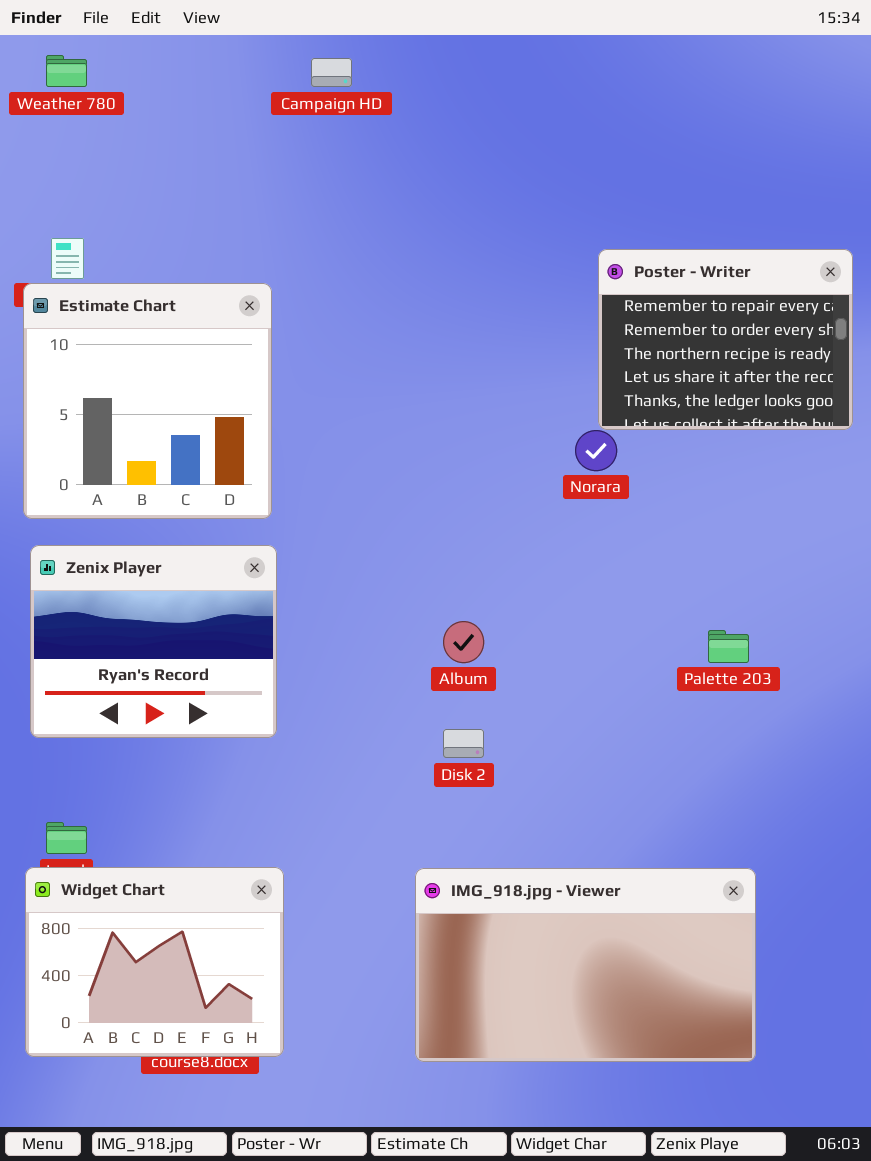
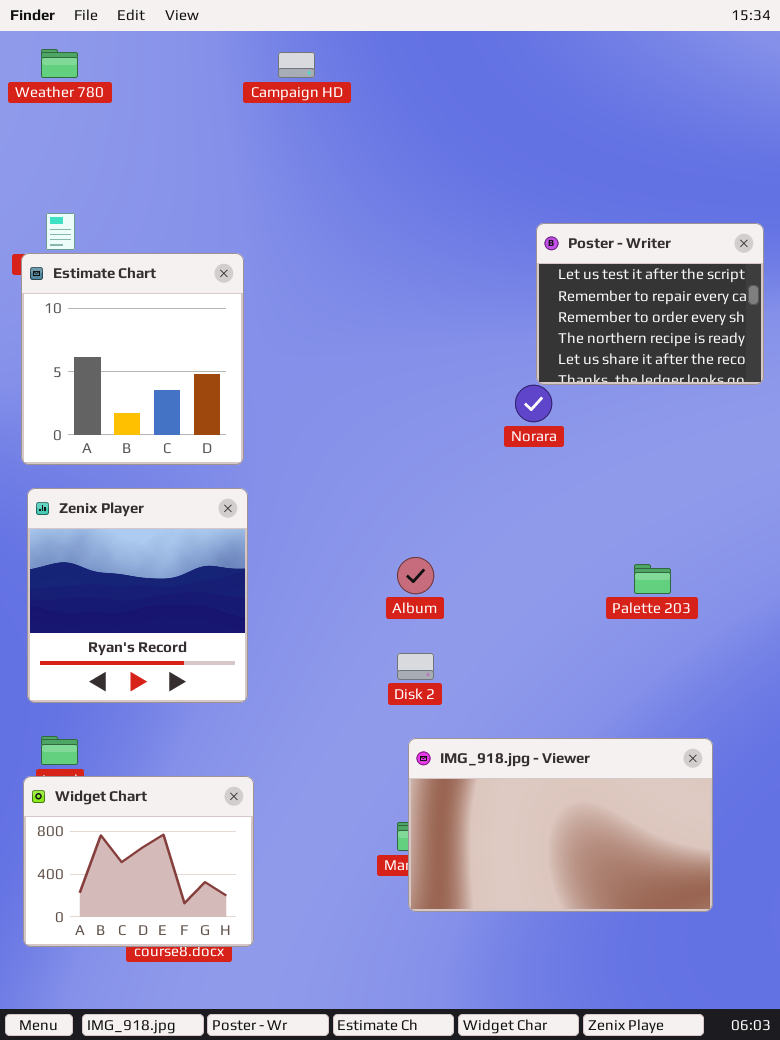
Poster - Writer: [598,249,853,430] -> [536,223,764,385], scrolled up 1 row
Zenix Player: [30,545,277,738] -> [27,488,248,703], resized
IMG_918.jpg - Viewer: [415,868,756,1062] -> [408,738,713,912], moved

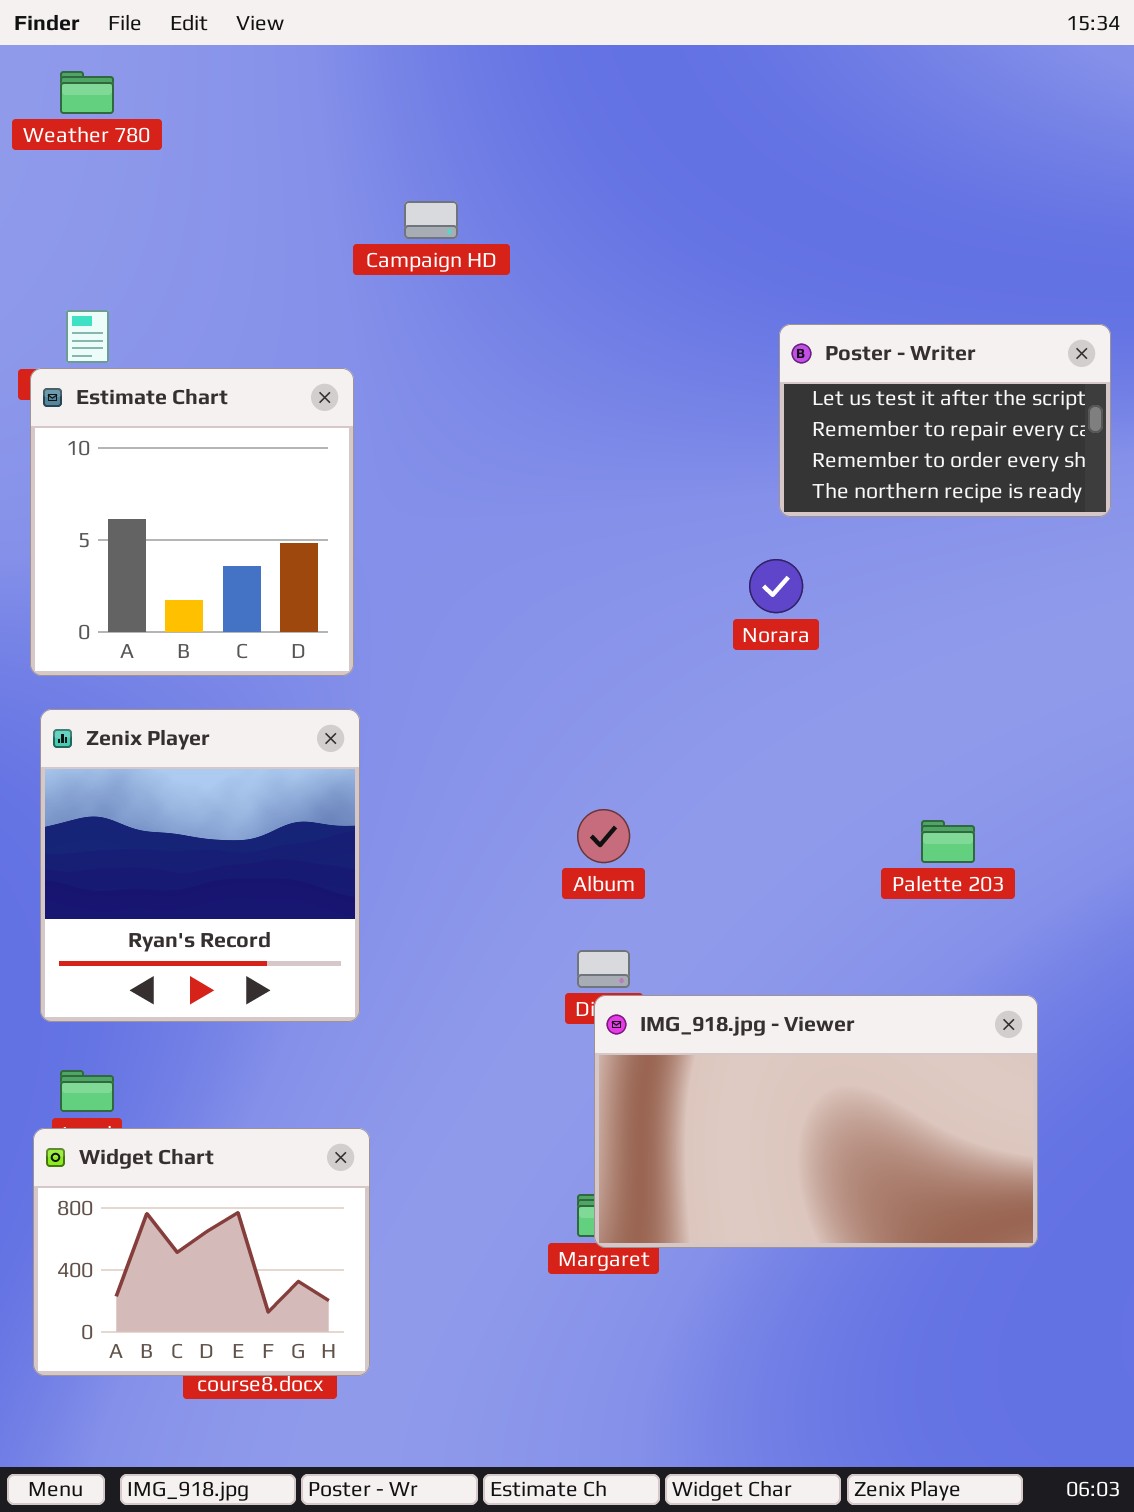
Campaign HD: [278,52,315,78] -> [404,201,458,239], moved
Poster - Writer: [536,223,764,385] -> [779,324,1111,517], resized
IMG_918.jpg - Viewer: [408,738,713,912] -> [594,995,1038,1248], moved

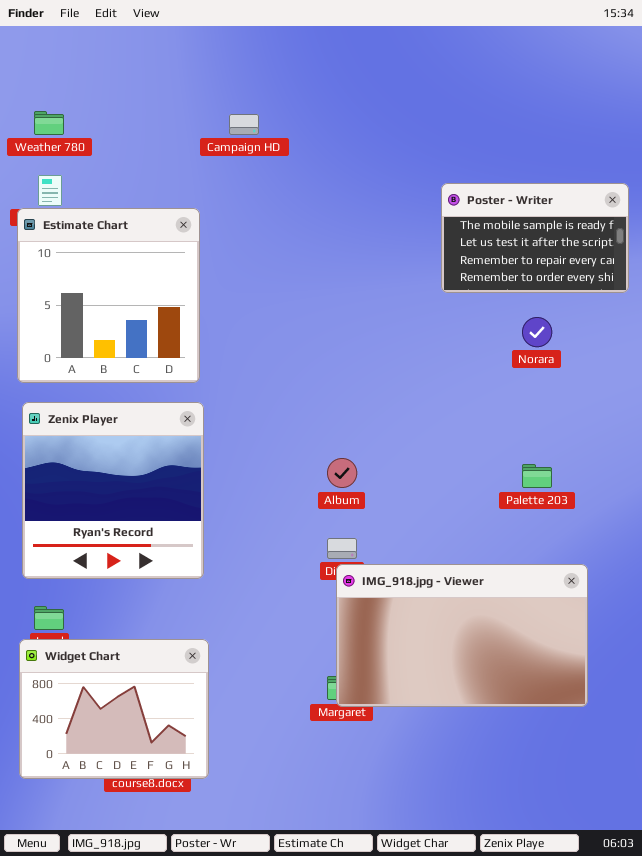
Weather 780: [60,71,114,114] -> [34,111,64,135], moved
Poster - Writer: [779,324,1111,517] -> [441,183,629,293], scrolled up 1 row
Norara: [749,559,803,613] -> [522,317,552,347], moved

